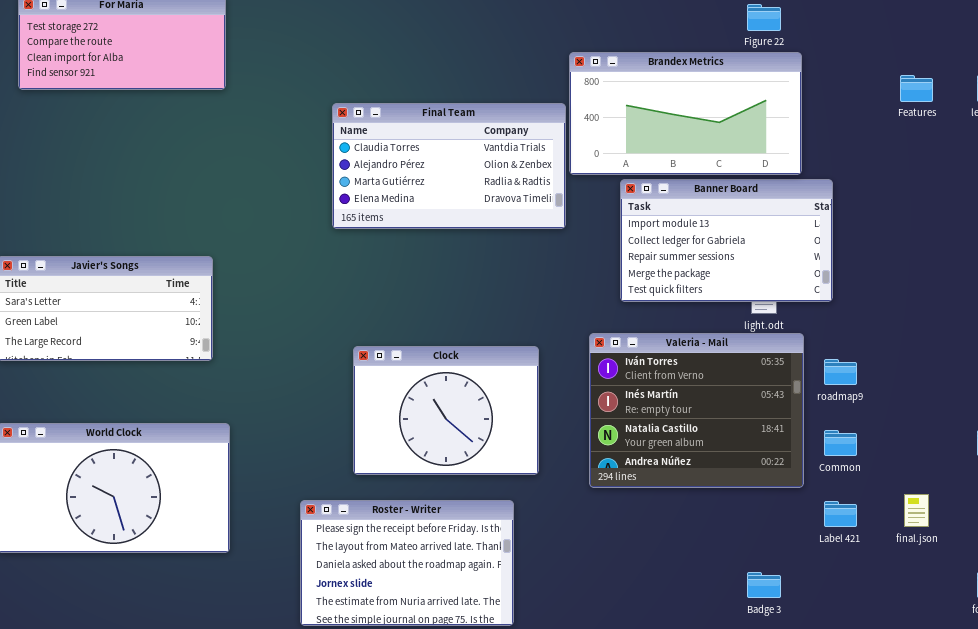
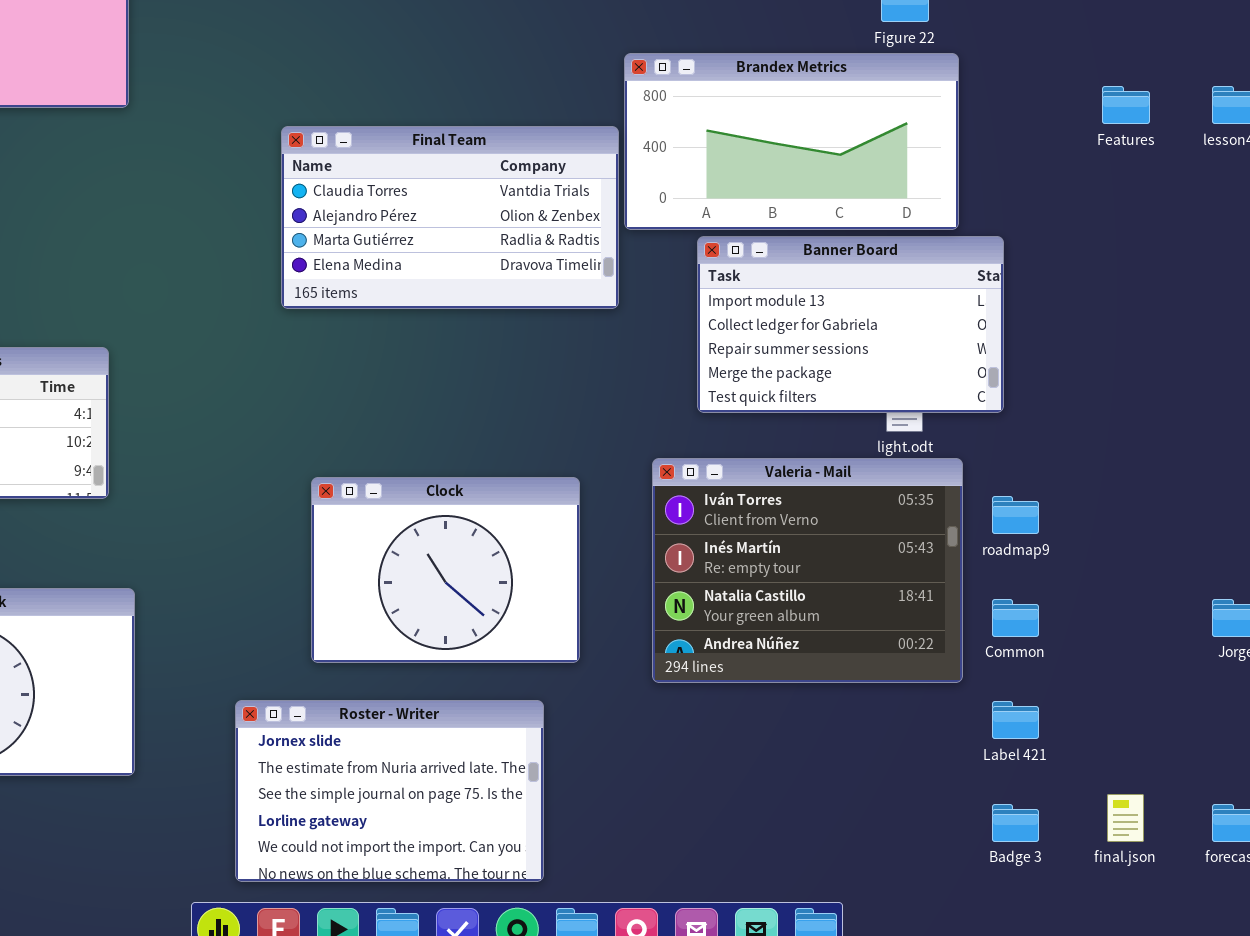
final.json: [904,494,929,527] -> [1107,794,1144,842], moved
Roster - Writer: [300,500,514,626] -> [235,700,544,882], scrolled down 3 rows
Badge 3: [747,572,781,598] -> [992,804,1039,842], moved

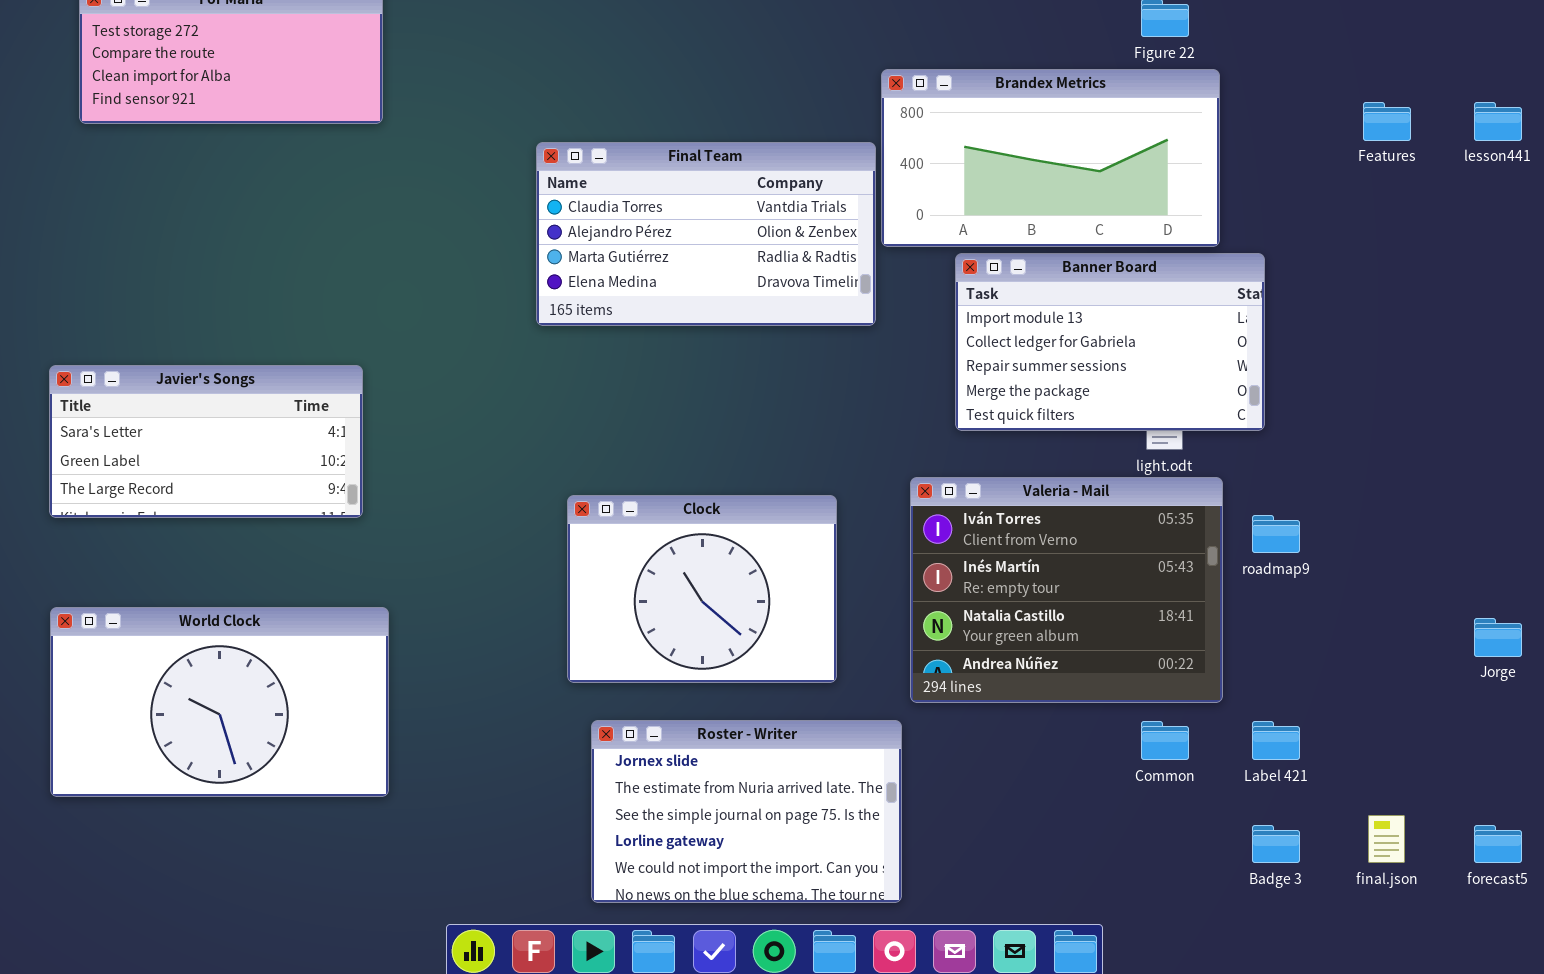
Common: [992,599,1039,637] -> [1141,721,1189,760], moved
Roster - Writer: [235,700,544,882] -> [591,720,902,903], moved

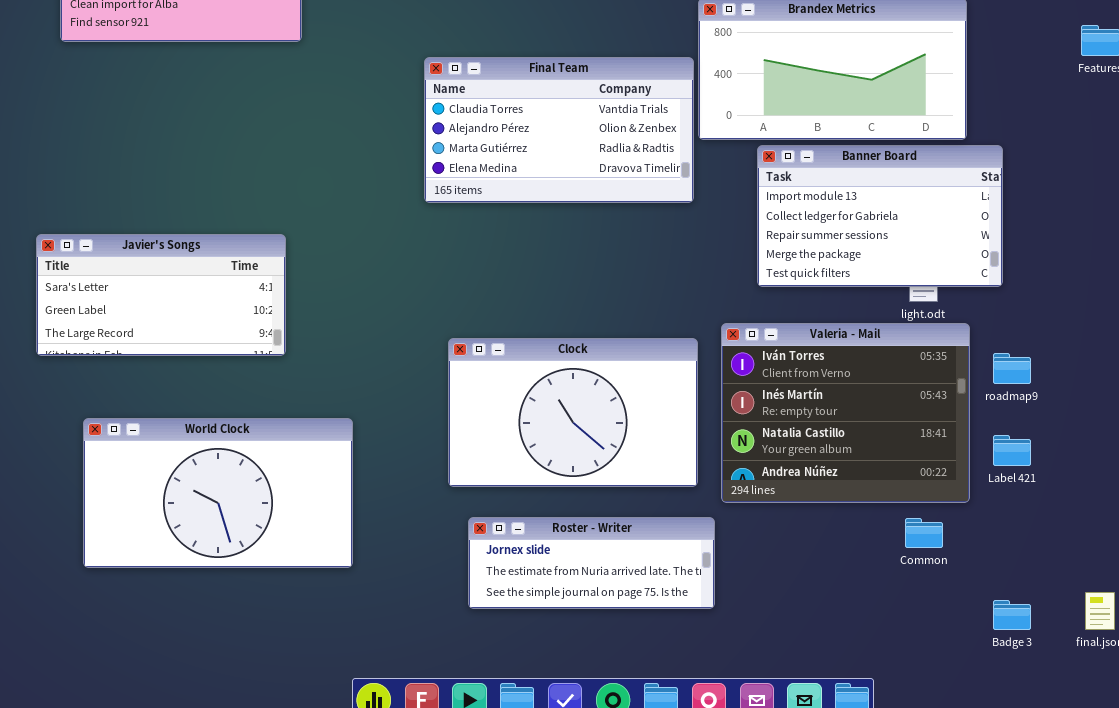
Clock: [567,495,837,683] -> [448,338,698,487], resized
World Clock: [50,607,389,797] -> [83,418,353,568], moved
Roster - Writer: [591,720,902,903] -> [468,517,715,609], resized
Label 421: [1252,721,1300,760] -> [993,435,1031,466], moved

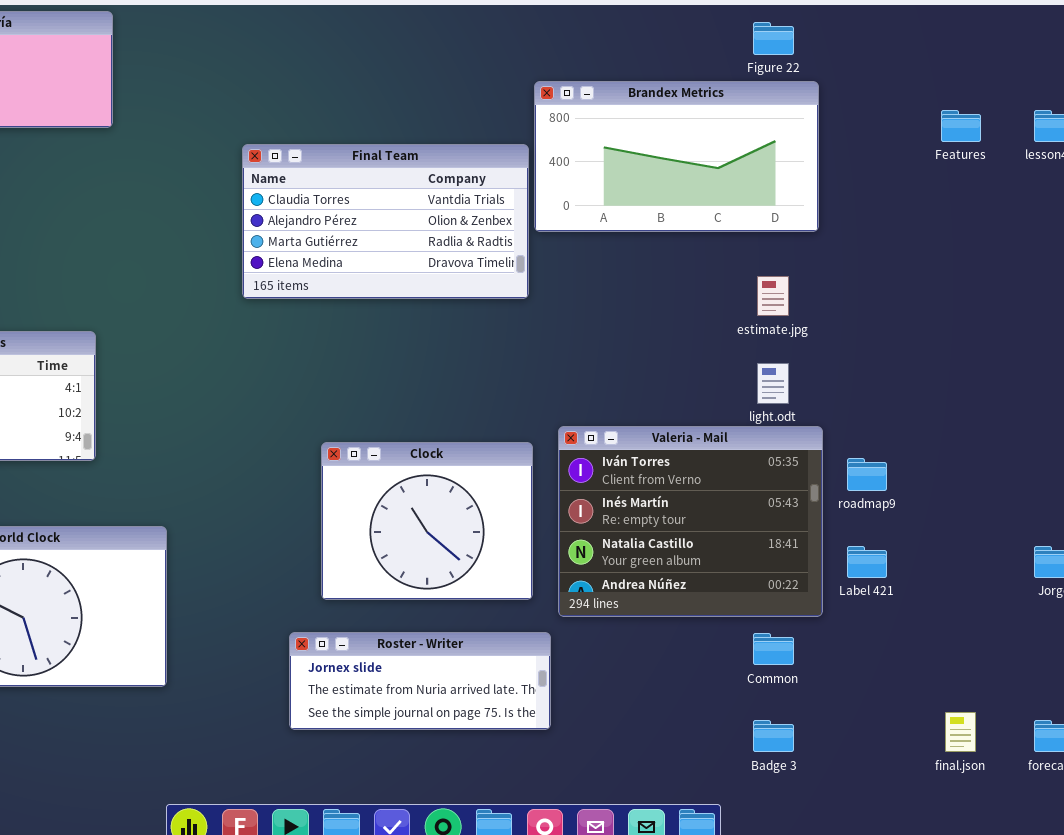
Banner Board: [757,145,1003,287] -> none, closed
Clock: [448,338,698,487] -> [321,442,533,600], resized
Badge 3: [993,600,1031,630] -> [753,720,794,752], moved

